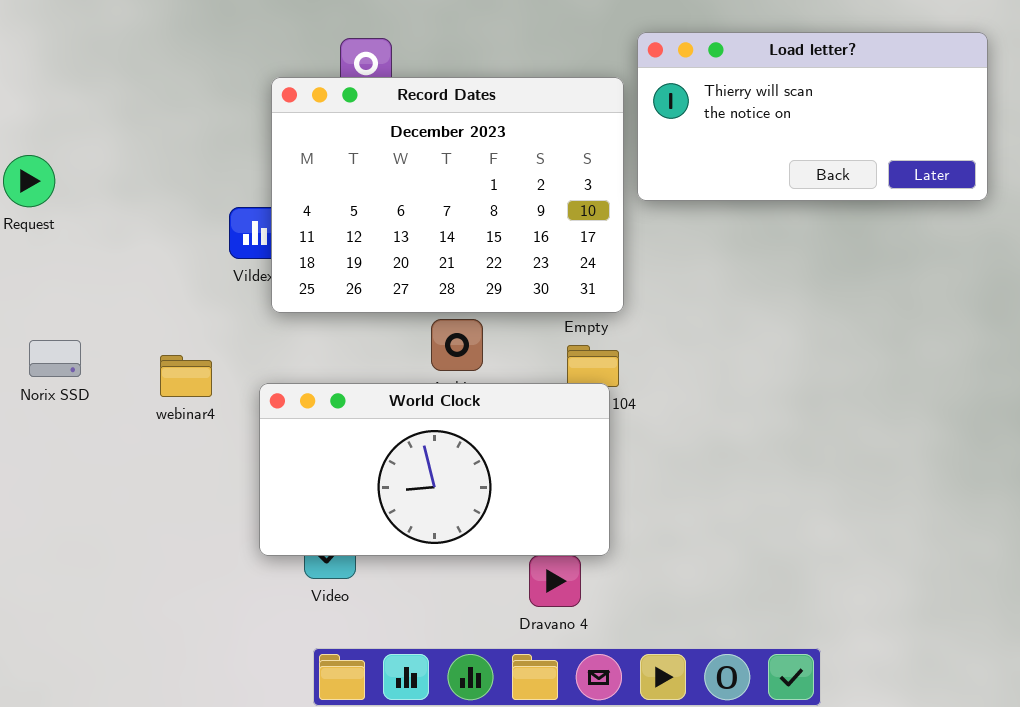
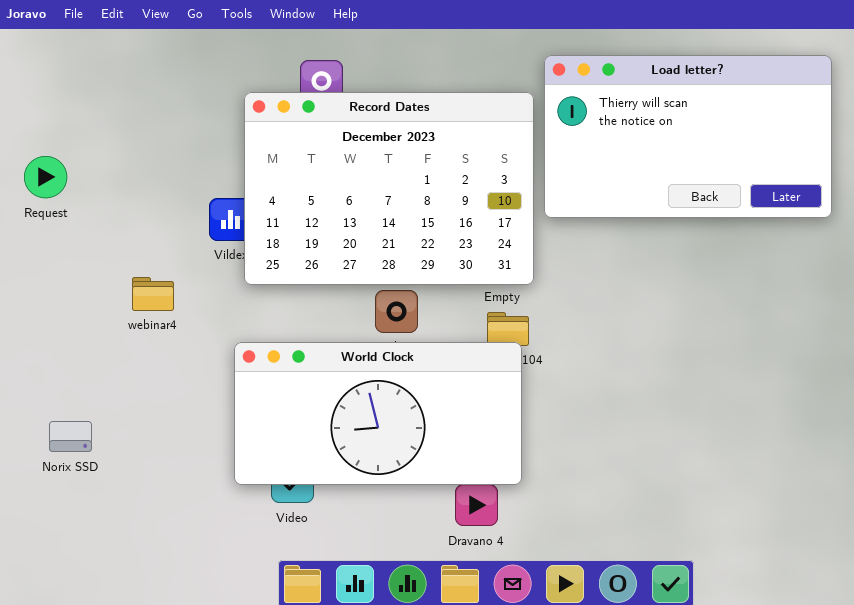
Load letter?: [637,32,988,201] -> [544,55,832,218], resized
Norix SSD: [29,340,81,377] -> [49,421,92,452], moved
webinar4: [160,355,212,397] -> [132,277,174,311], moved

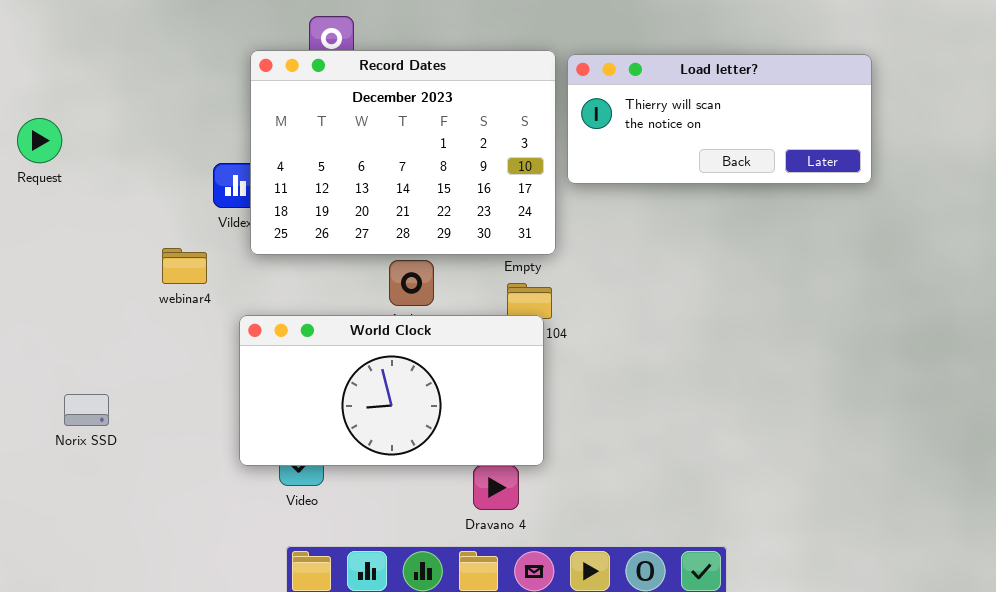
Load letter?: [544,55,832,218] -> [567,54,872,184], resized
webinar4: [132,277,174,311] -> [162,248,207,284], moved
Norix SSD: [49,421,92,452] -> [64,394,109,426], moved

